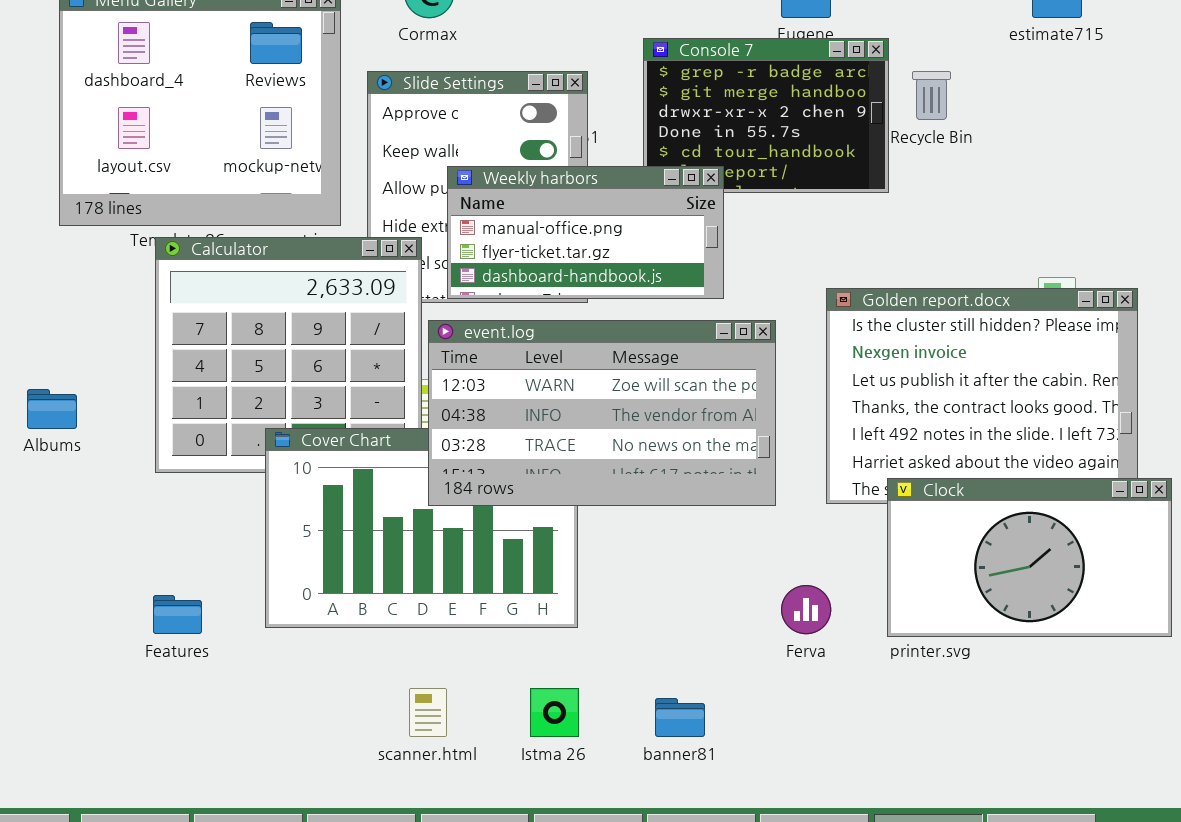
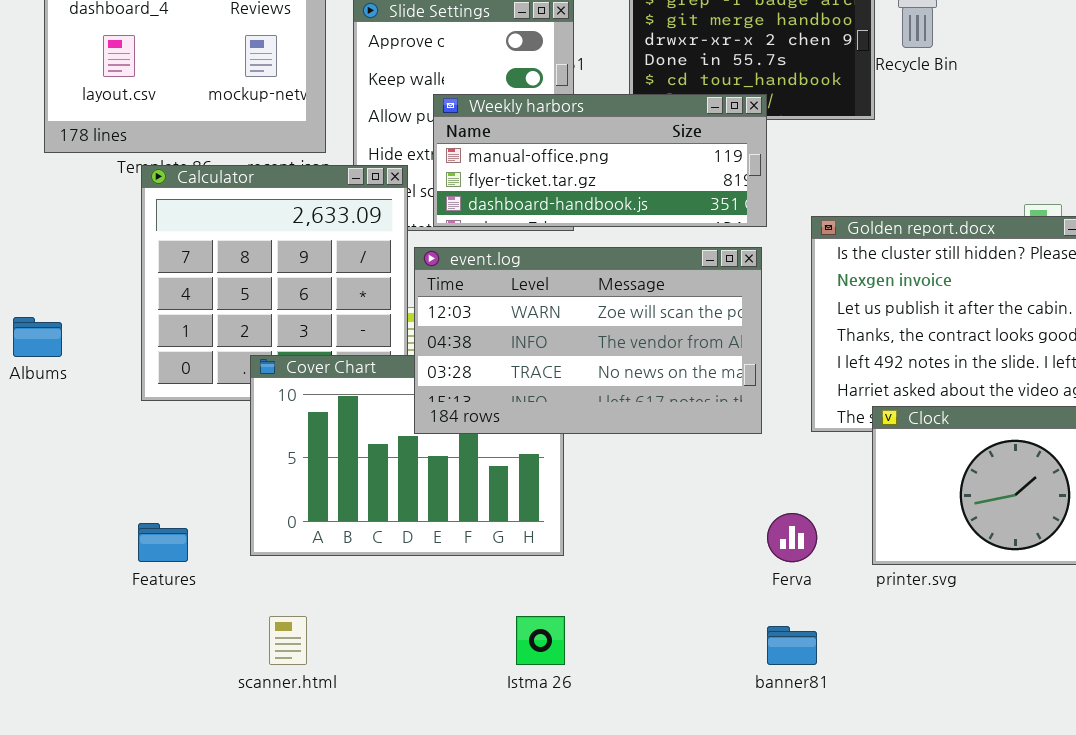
Weekly harbors: [447,166,724,299] -> [433,94,767,227], resized
scanner.html: [409,688,447,737] -> [269,616,307,665], moved
banner81: [655,698,705,737] -> [767,626,817,665], moved

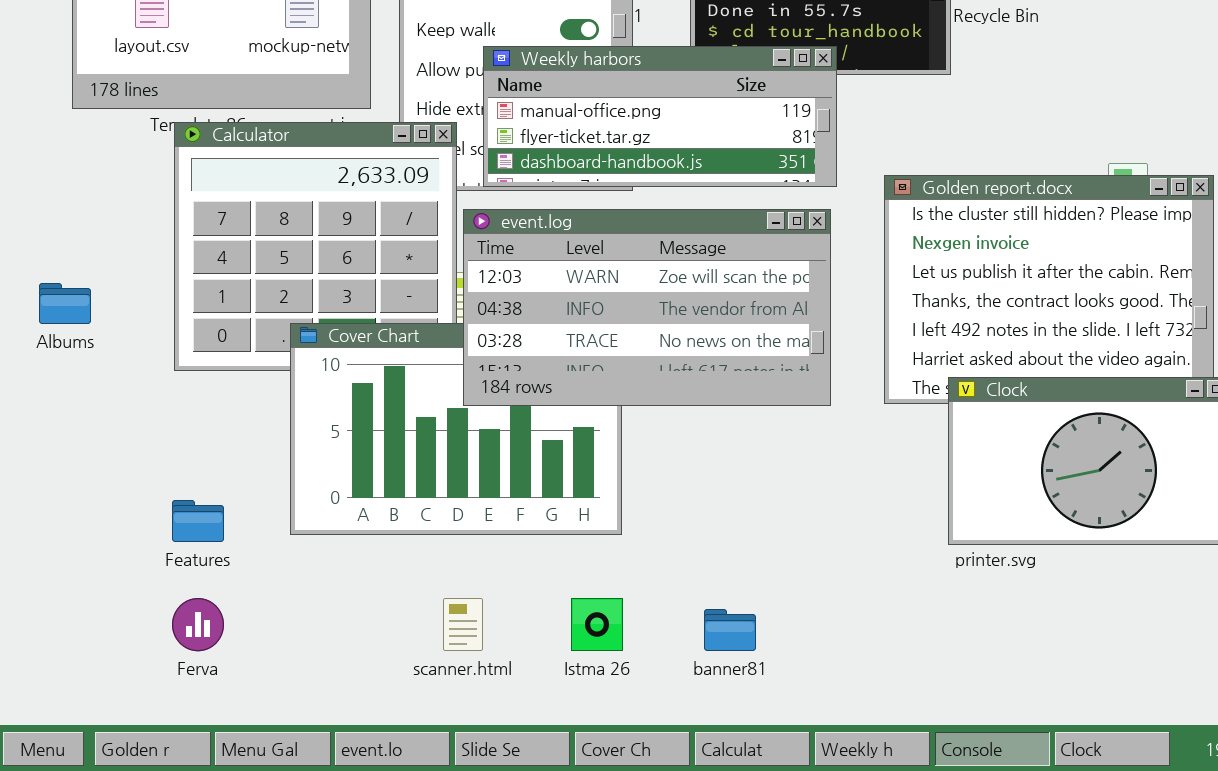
Ferva: [767,513,817,562] -> [172,598,224,651], moved
scanner.html: [269,616,307,665] -> [443,598,483,651], moved
banner81: [767,626,817,665] -> [704,609,756,651], moved

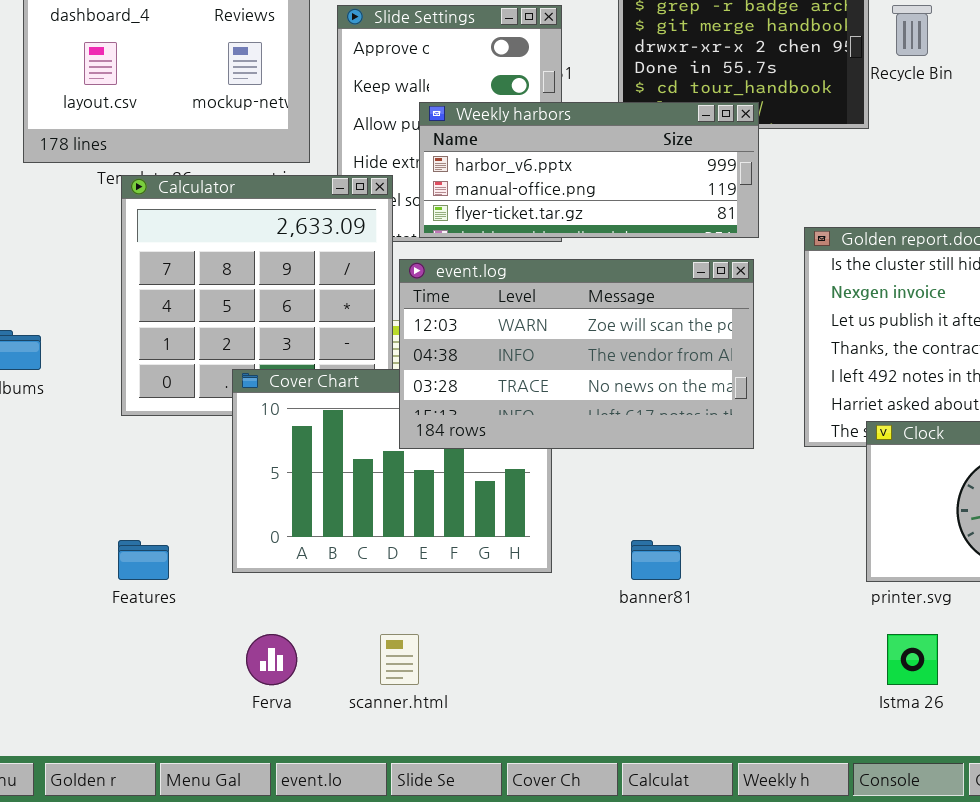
Weekly harbors: [483,46,837,187] -> [419,102,759,238], scrolled up 1 row
Ferva: [172,598,224,651] -> [246,634,297,685], moved
Istma 26: [571,598,623,651] -> [887,634,938,685], moved
banner81: [704,609,756,651] -> [631,540,681,580], moved

